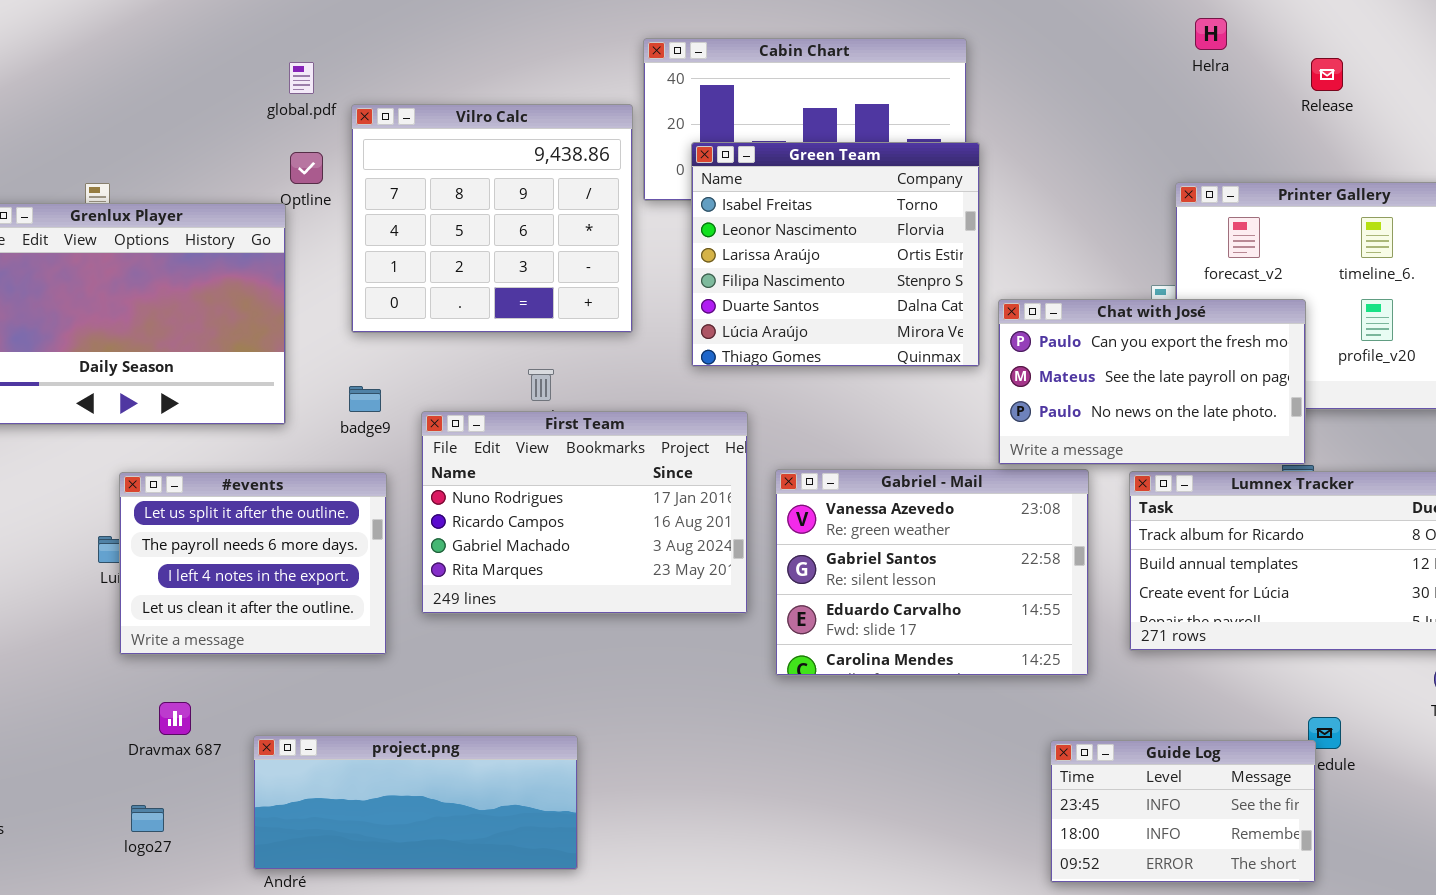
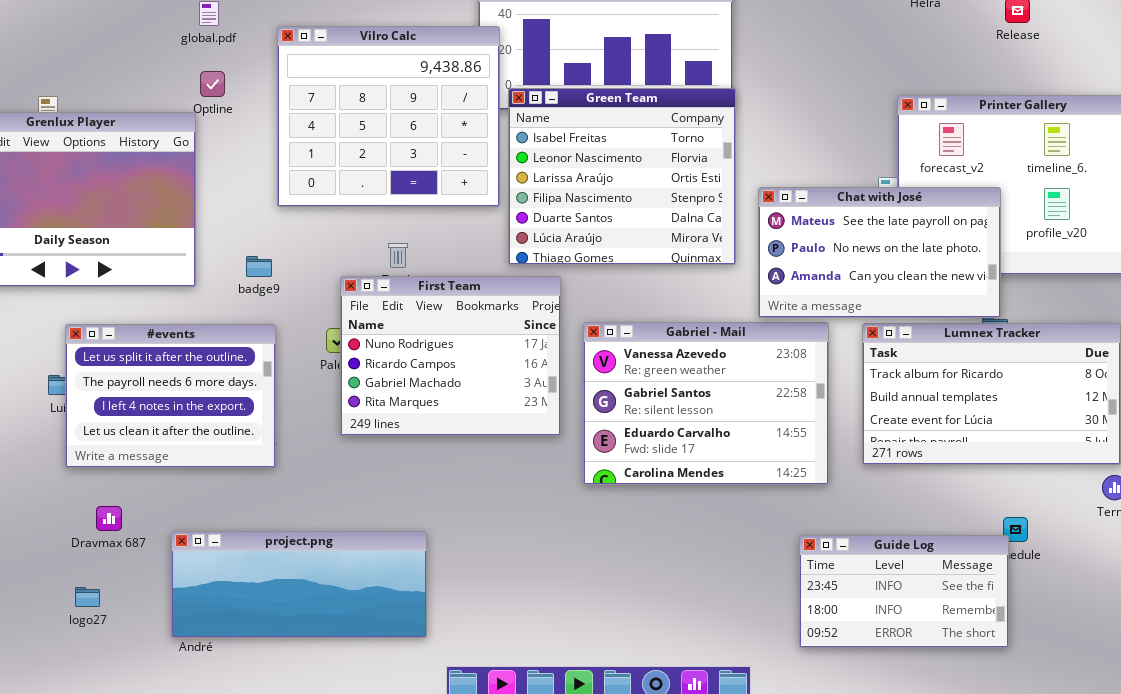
Vilro Calc: [351,104,633,333] -> [277,26,500,207], moved
Green Team: [691,142,980,367] -> [508,88,736,265], moved
Chat with José: [998,299,1306,465] -> [758,187,1001,318], scrolled down 1 row
First Team: [421,411,748,614] -> [340,276,561,436], resized

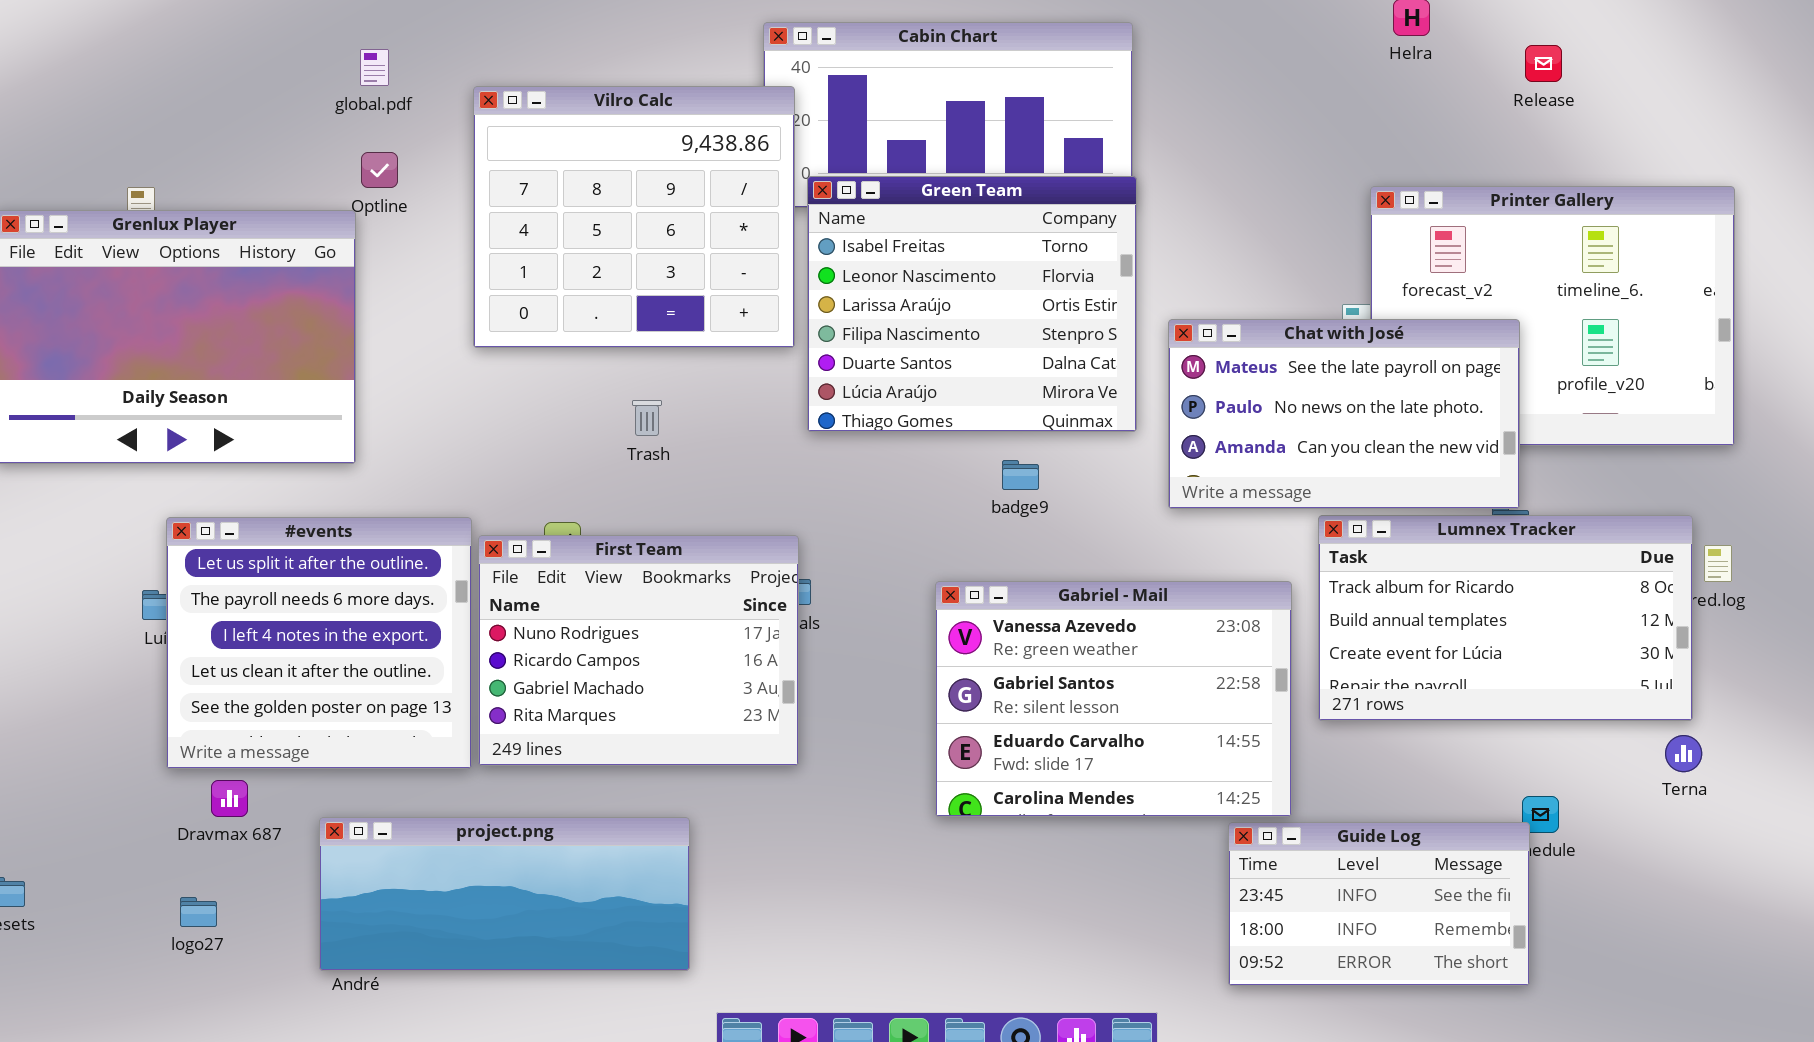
badge9: [246,256,272,277] -> [1002,460,1039,490], moved
First Team: [340,276,561,436] -> [478,535,799,766], moved
Gabriel - Mail: [583,322,829,485] -> [935,581,1292,817], moved
#events: [65,324,276,468] -> [166,517,472,769], resized

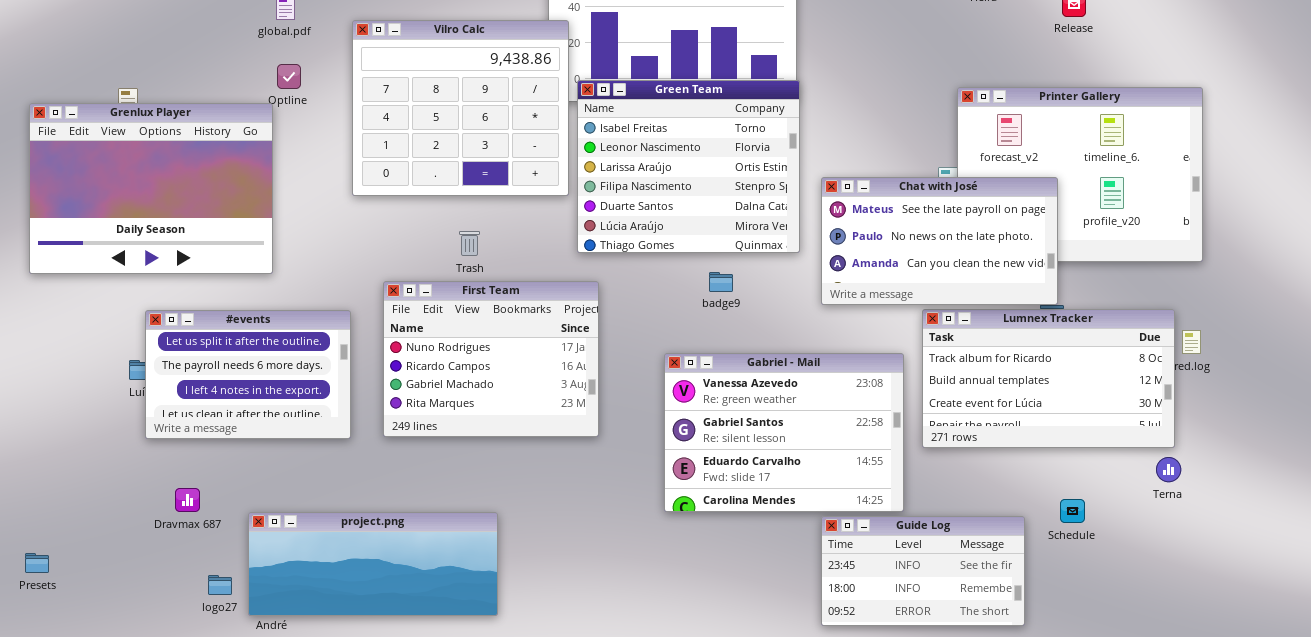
#events: [166,517,472,769] -> [145,310,351,439], resized
First Team: [478,535,799,766] -> [383,281,599,437], moved
Guide Log: [1228,822,1530,986] -> [821,516,1025,626], moved
logo27: [180,897,217,927] -> [208,575,232,595], moved

